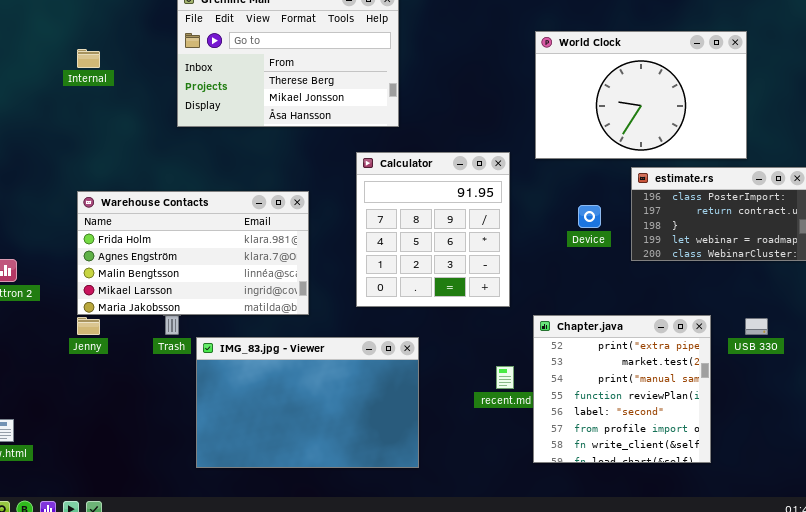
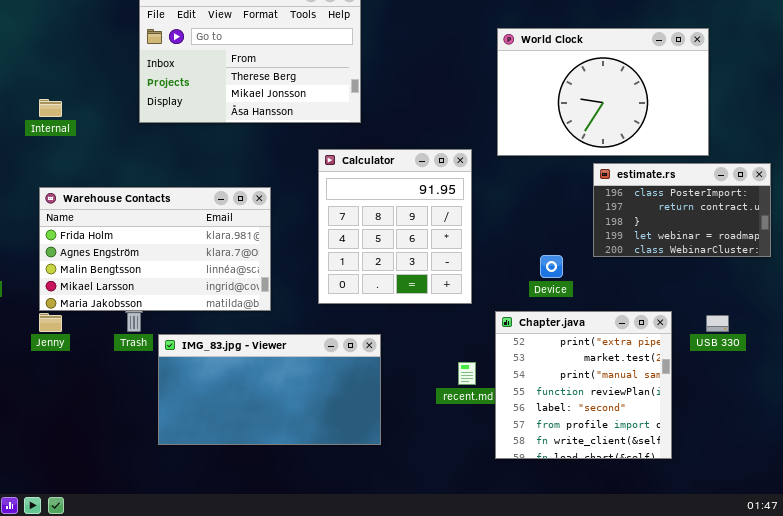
Internal: [77,49,100,68] -> [39,99,62,117], moved
Device: [578,205,601,228] -> [540,255,563,278], moved
IMG_83.jpg - Viewer: [196,337,419,468] -> [158,334,381,445], resized

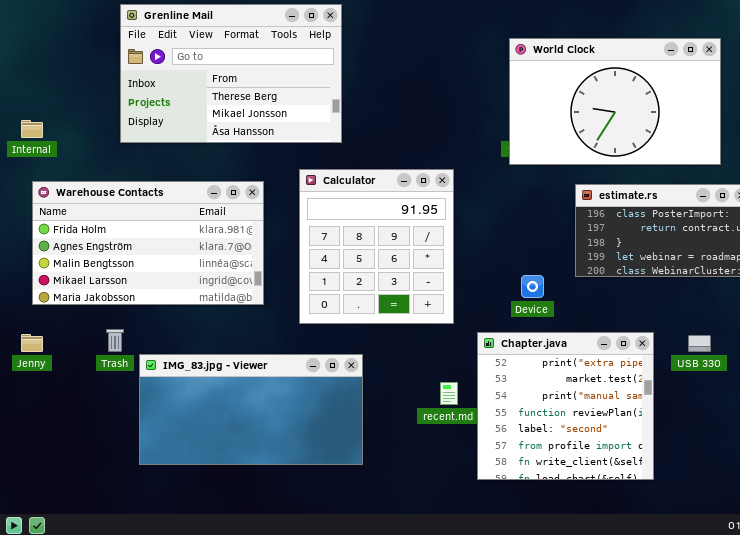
World Clock: [497,28,709,156] -> [509,38,721,165], moved
Warehouse Contacts: [39,187,271,311] -> [32,181,264,305], moved

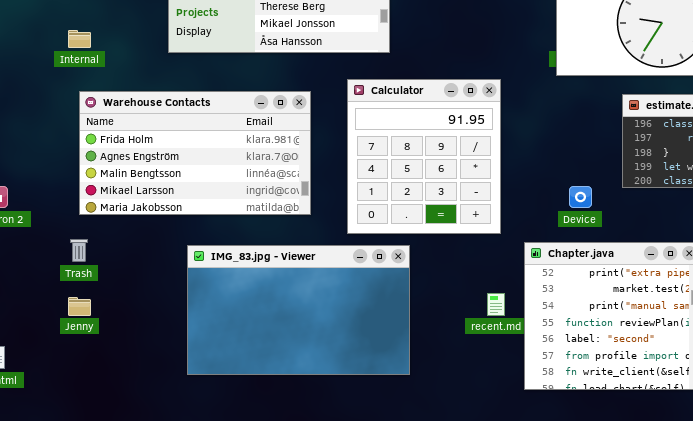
Trash: [106,329,124,352] -> [70,239,88,262], moved
Jenny: [21,334,43,352] -> [68,297,91,316], moved
IMG_83.jpg - Viewer: [139,354,363,465] -> [187,245,410,375], resized

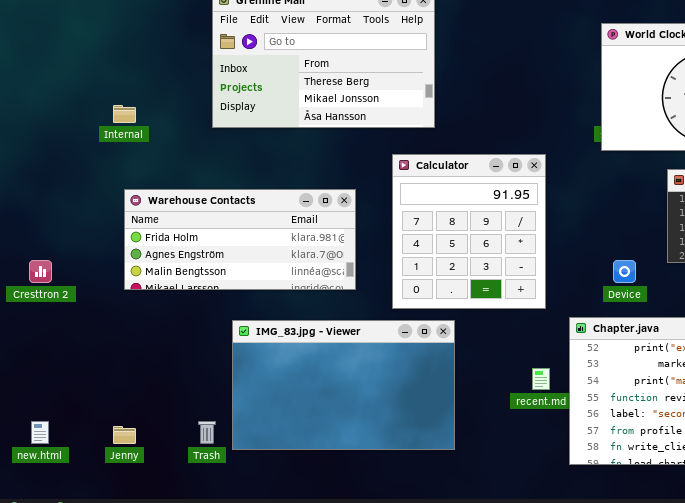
Warehouse Contacts: [79,91,311,215] -> [124,189,356,290], resized
Trash: [70,239,88,262] -> [198,421,216,444], moved
Jenny: [68,297,91,316] -> [113,426,136,444], moved

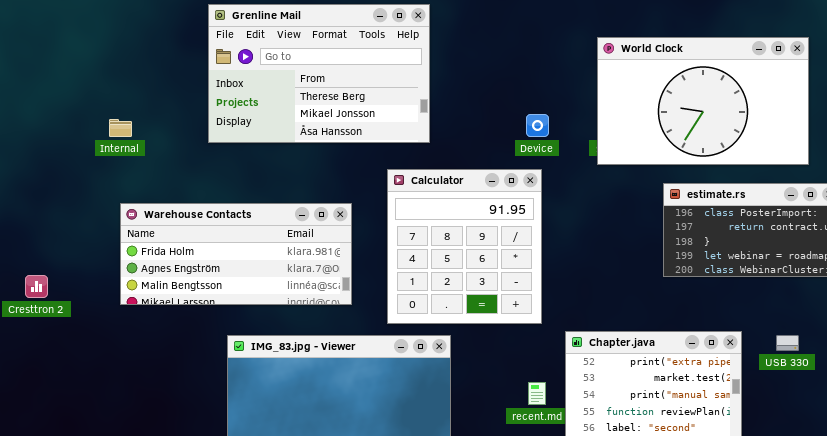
Device: [613,260,636,283] -> [526,114,549,137], moved

